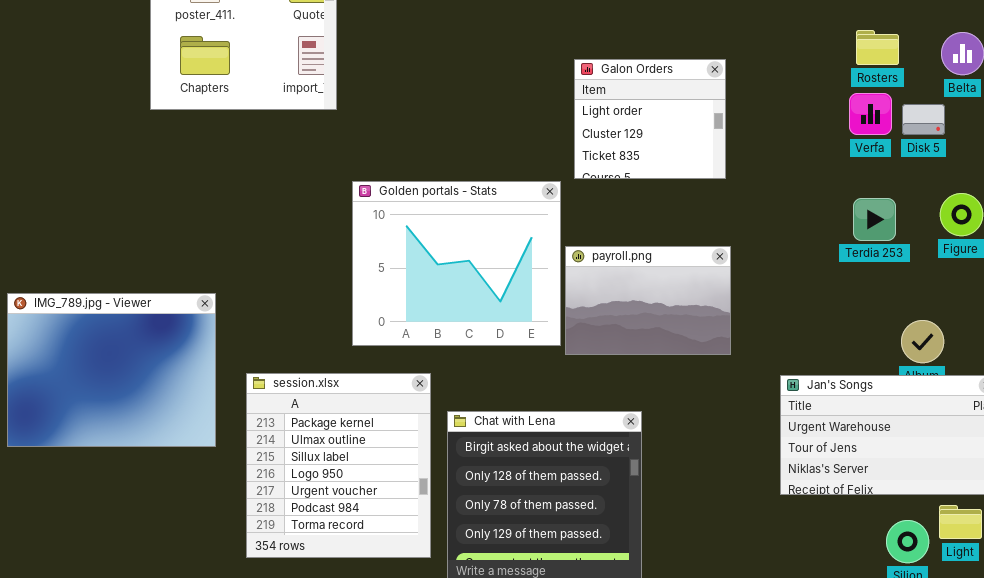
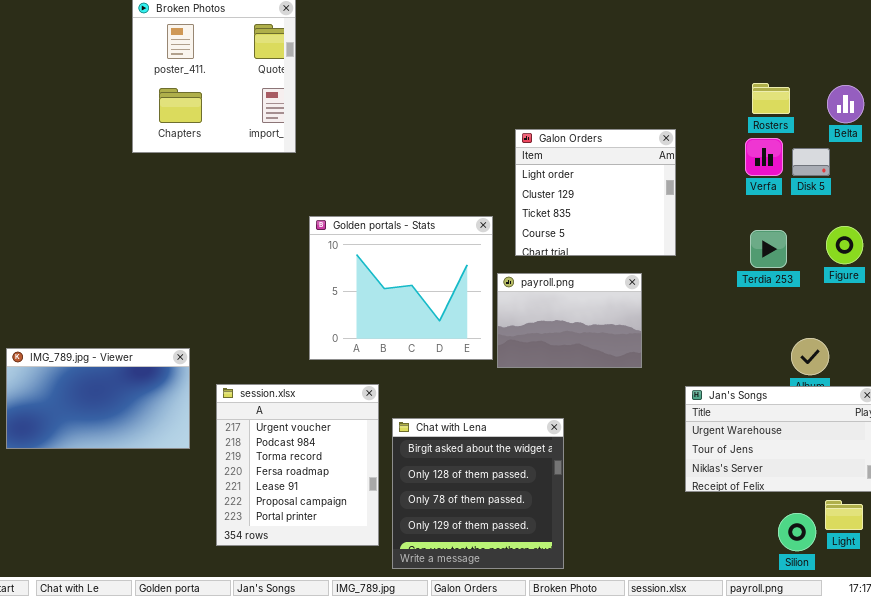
Galon Orders: [574,59,726,179] -> [515,129,676,256], moved, resized
IMG_789.jpg - Viewer: [7,293,216,447] -> [6,348,190,449], resized
session.xlsx: [246,373,431,558] -> [216,384,379,546], scrolled down 4 rows

